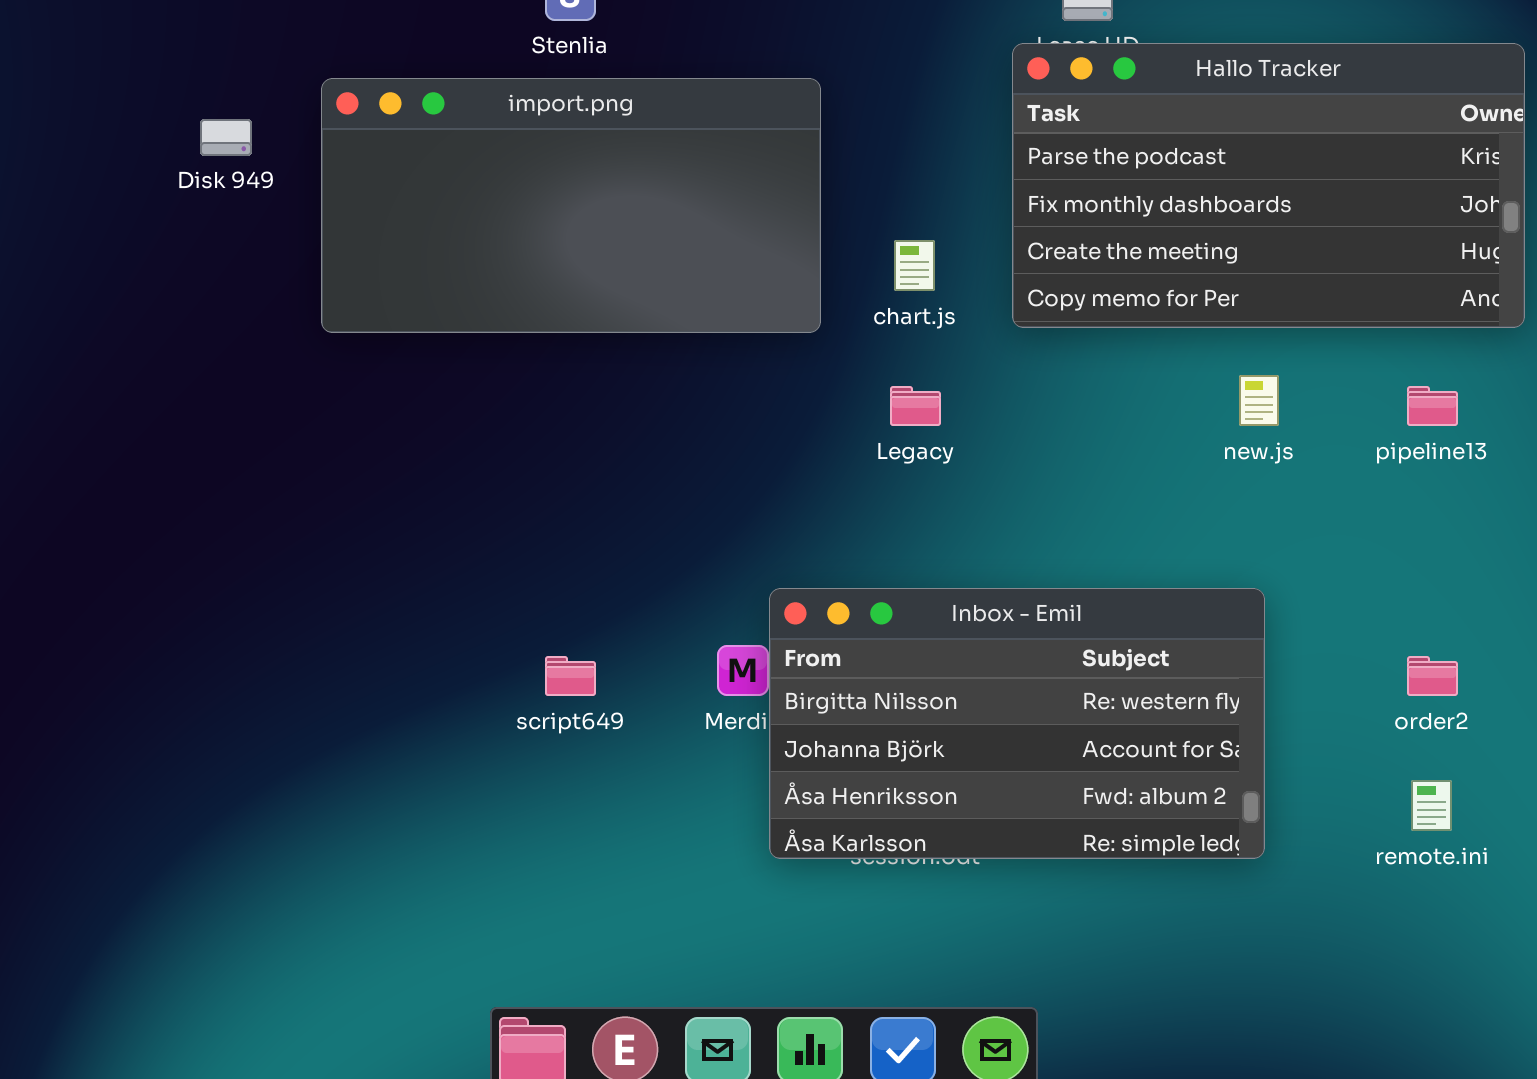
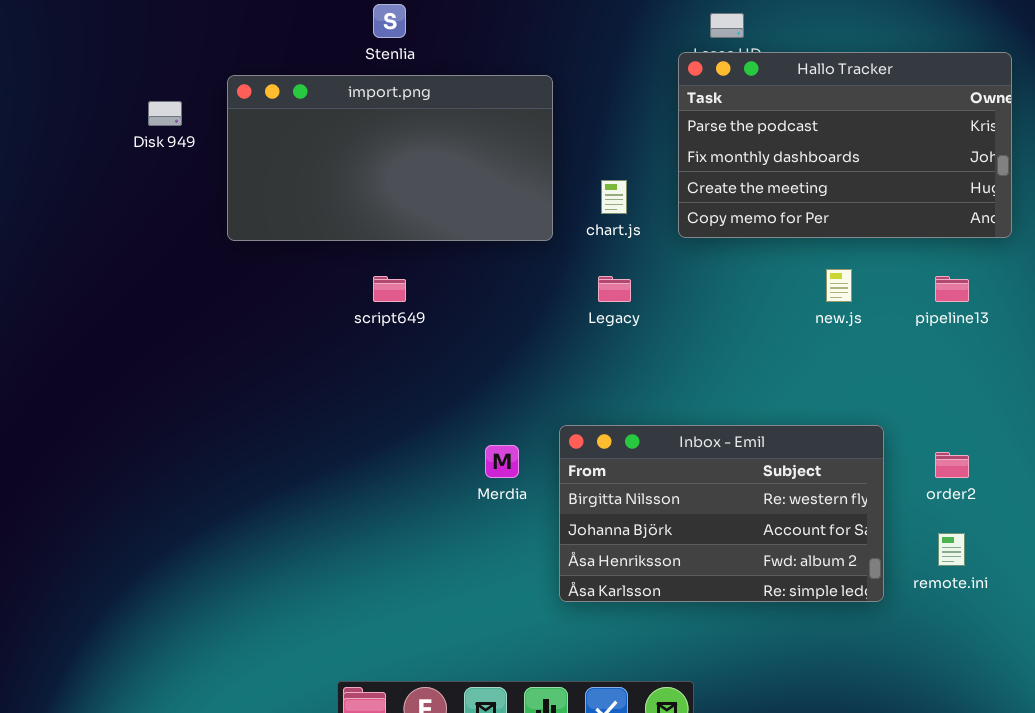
Inbox - Emil: [769,588,1265,859] -> [559,425,884,602], moved
script649: [545,656,596,696] -> [373,276,406,302], moved

